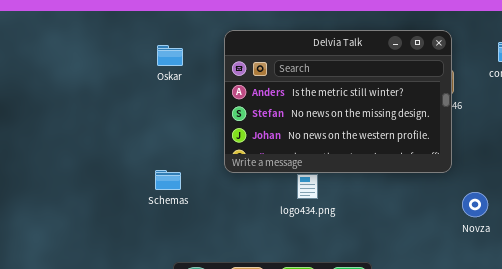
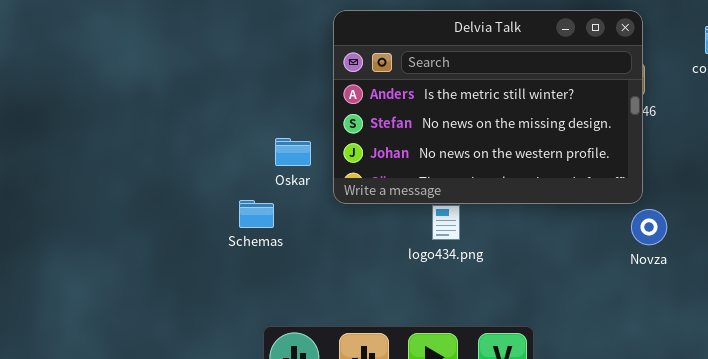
Oskar: [157,45,183,66] -> [275,138,311,166], moved
Novza: [462,192,488,217] -> [631,209,667,245], moved

